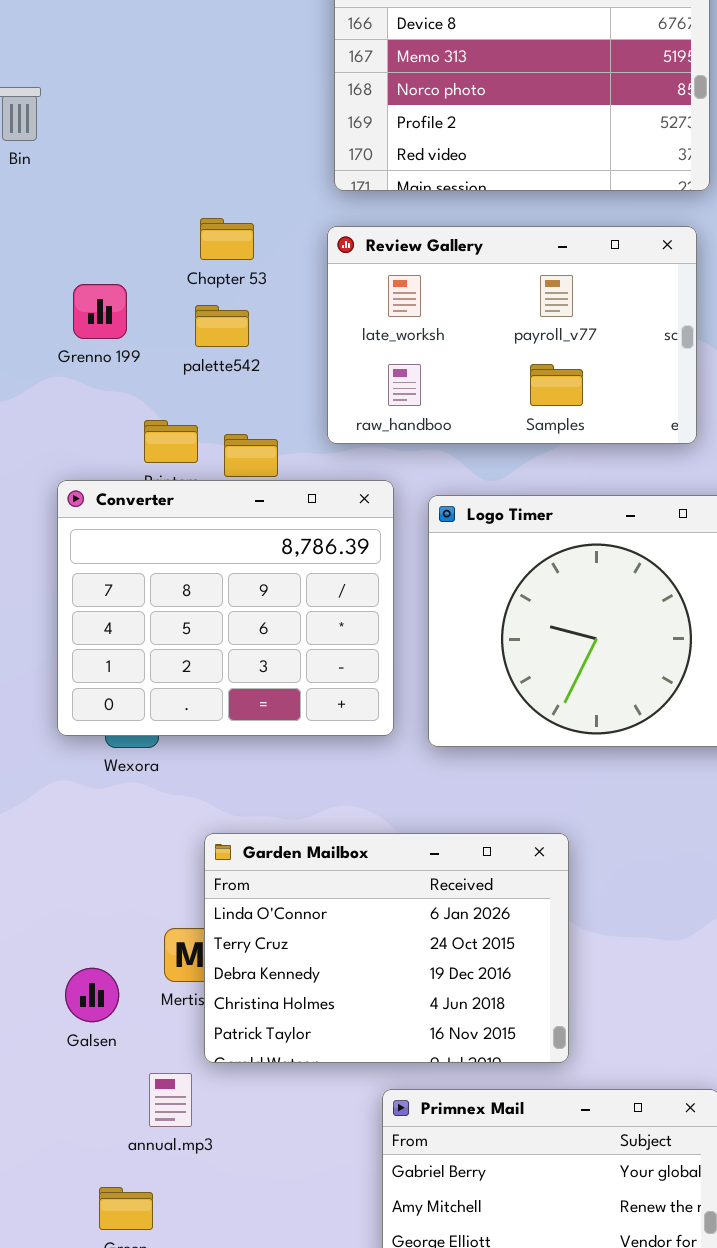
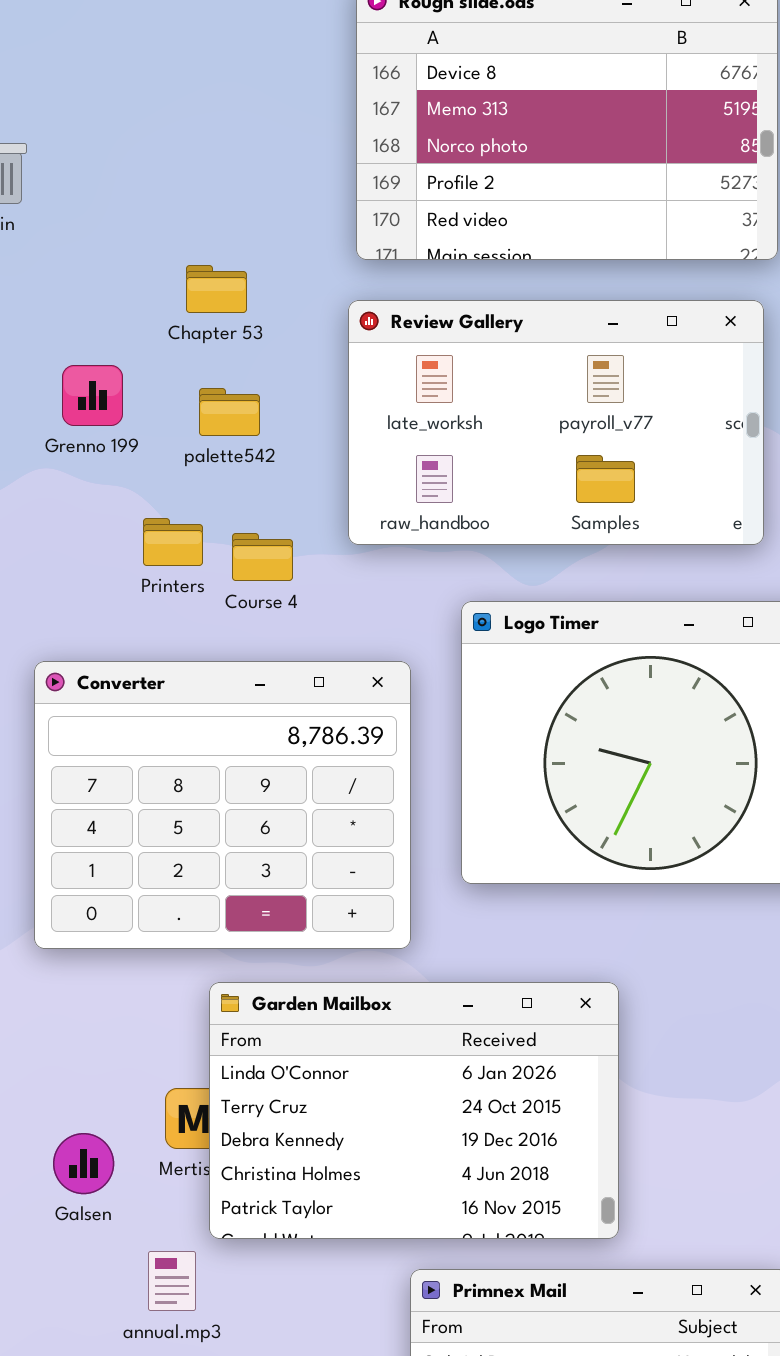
Chapter 53: [200,218,254,260] -> [186,265,247,313], moved
Converter: [57,480,394,736] -> [34,661,411,949], moved

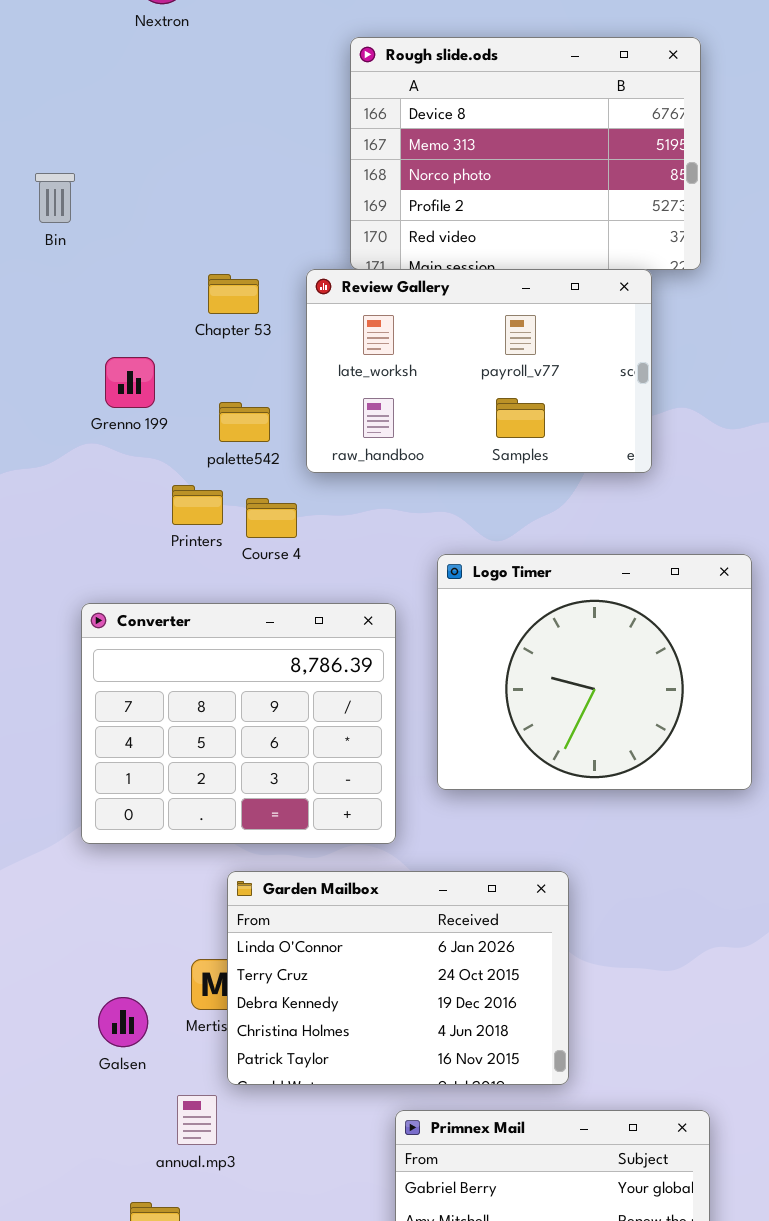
Review Gallery: [348,300,764,545] -> [306,269,652,473], moved
palette542: [199,388,260,436] -> [219,402,270,442], moved

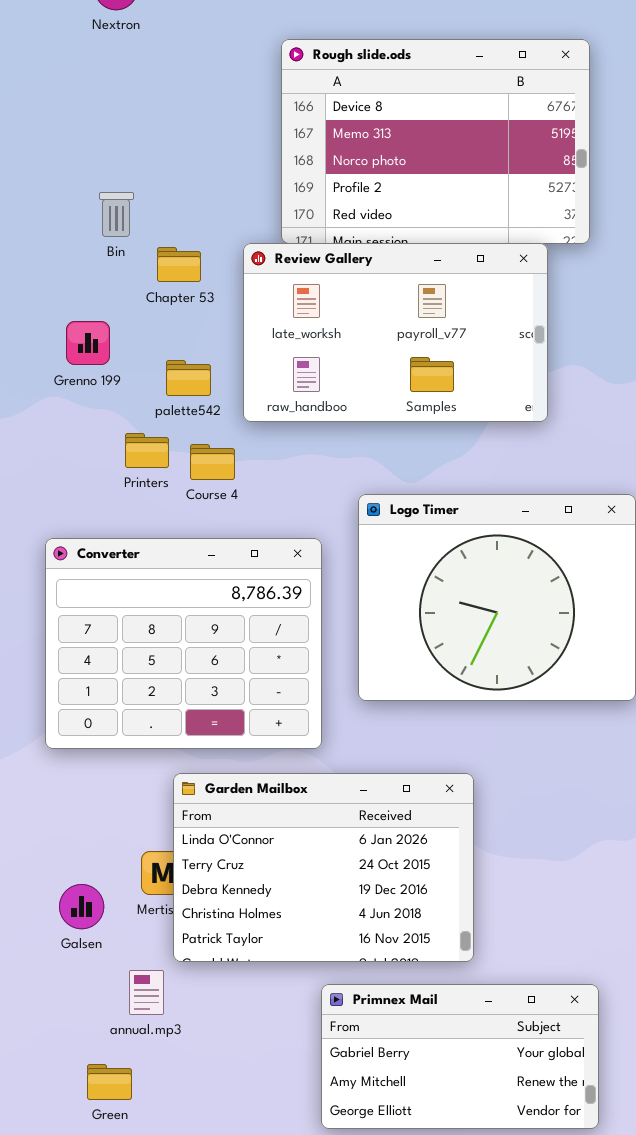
Bin: [35,173,75,223] -> [99,192,134,237], moved

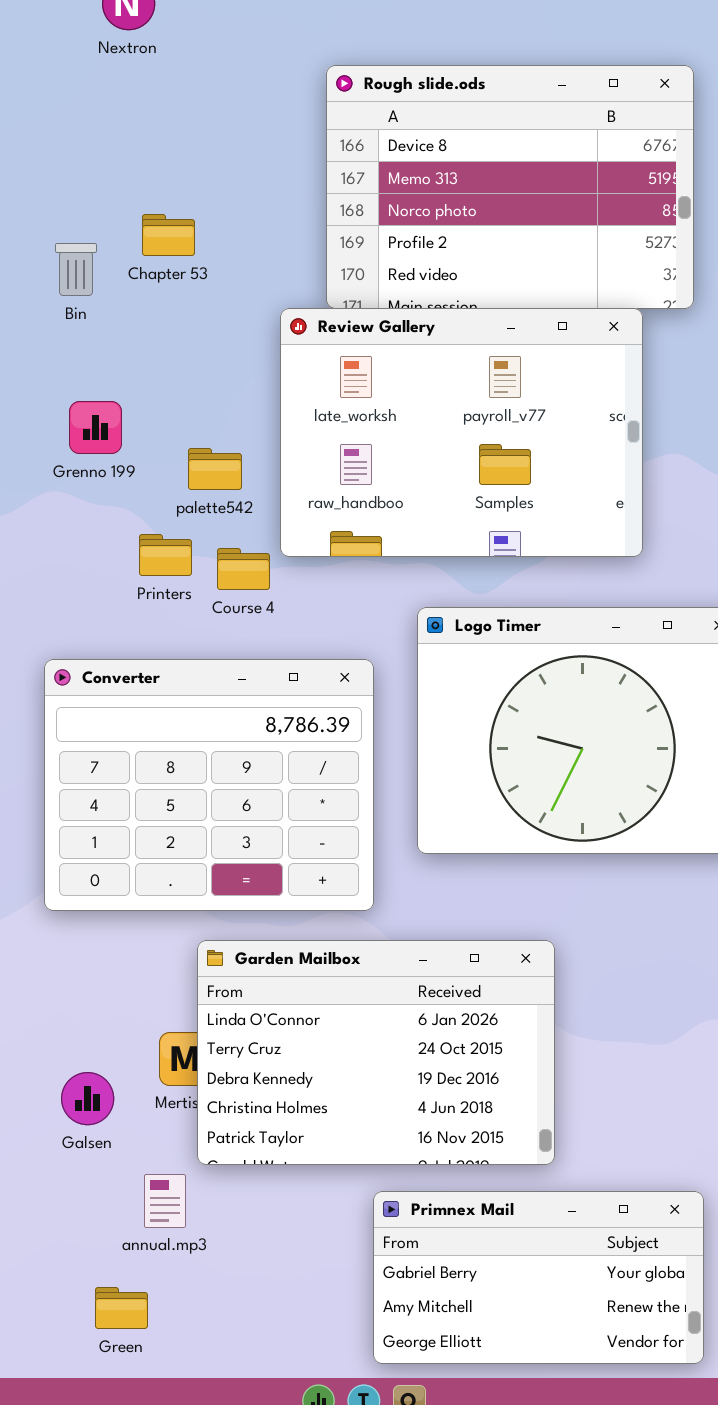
Bin: [99,192,134,237] -> [55,243,97,296], moved
Review Gallery: [243,243,548,422] -> [280,308,643,557], resized
Chapter 53: [157,247,201,282] -> [142,214,195,256], moved

